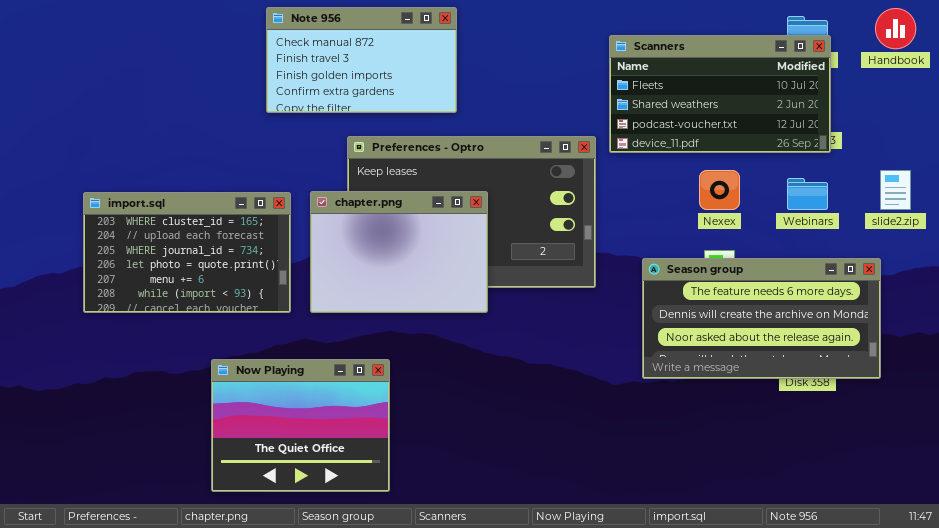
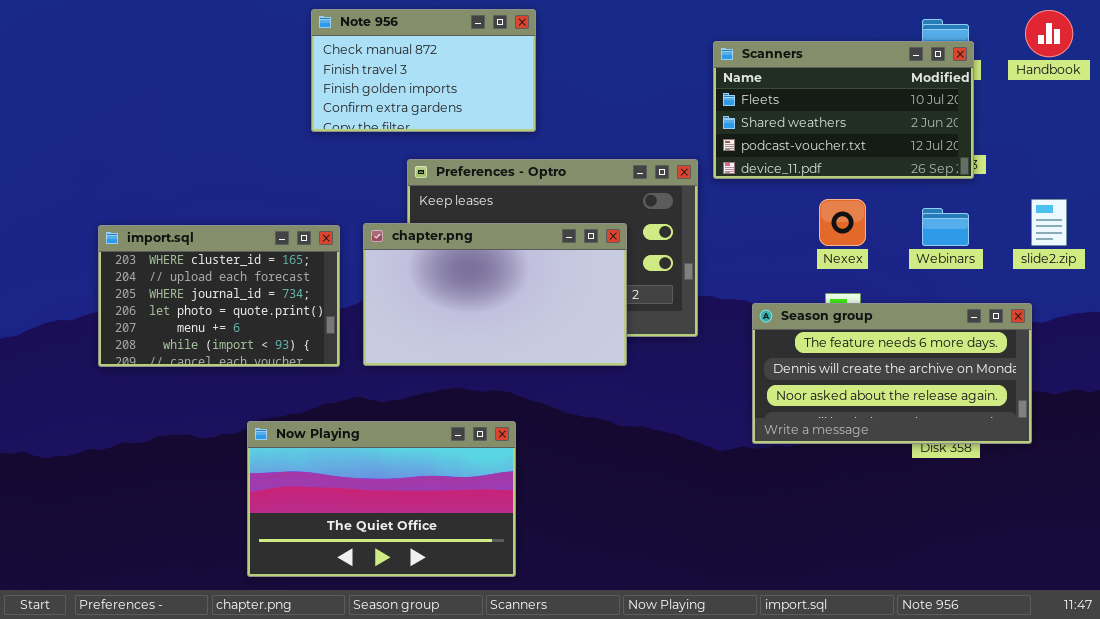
chapter.png: [310,191,488,313] -> [363,223,627,366], resized
Now Playing: [211,359,390,492] -> [247,421,516,577], resized

